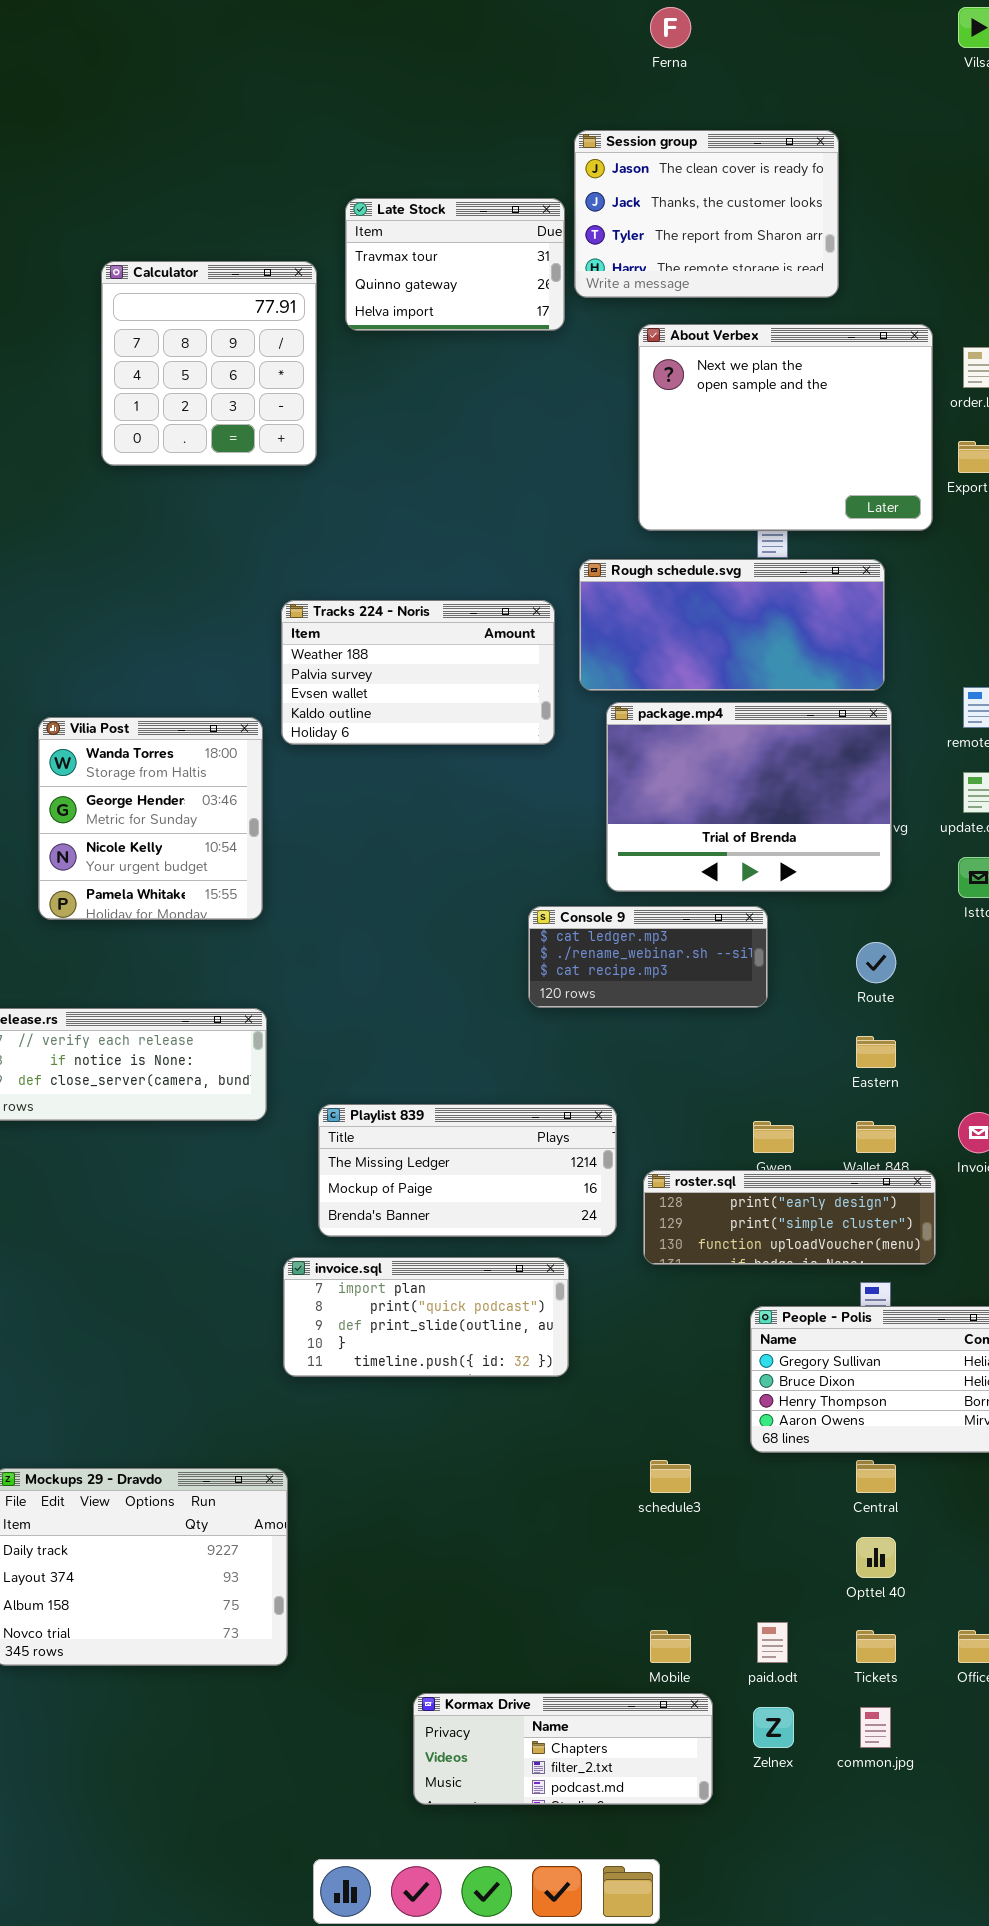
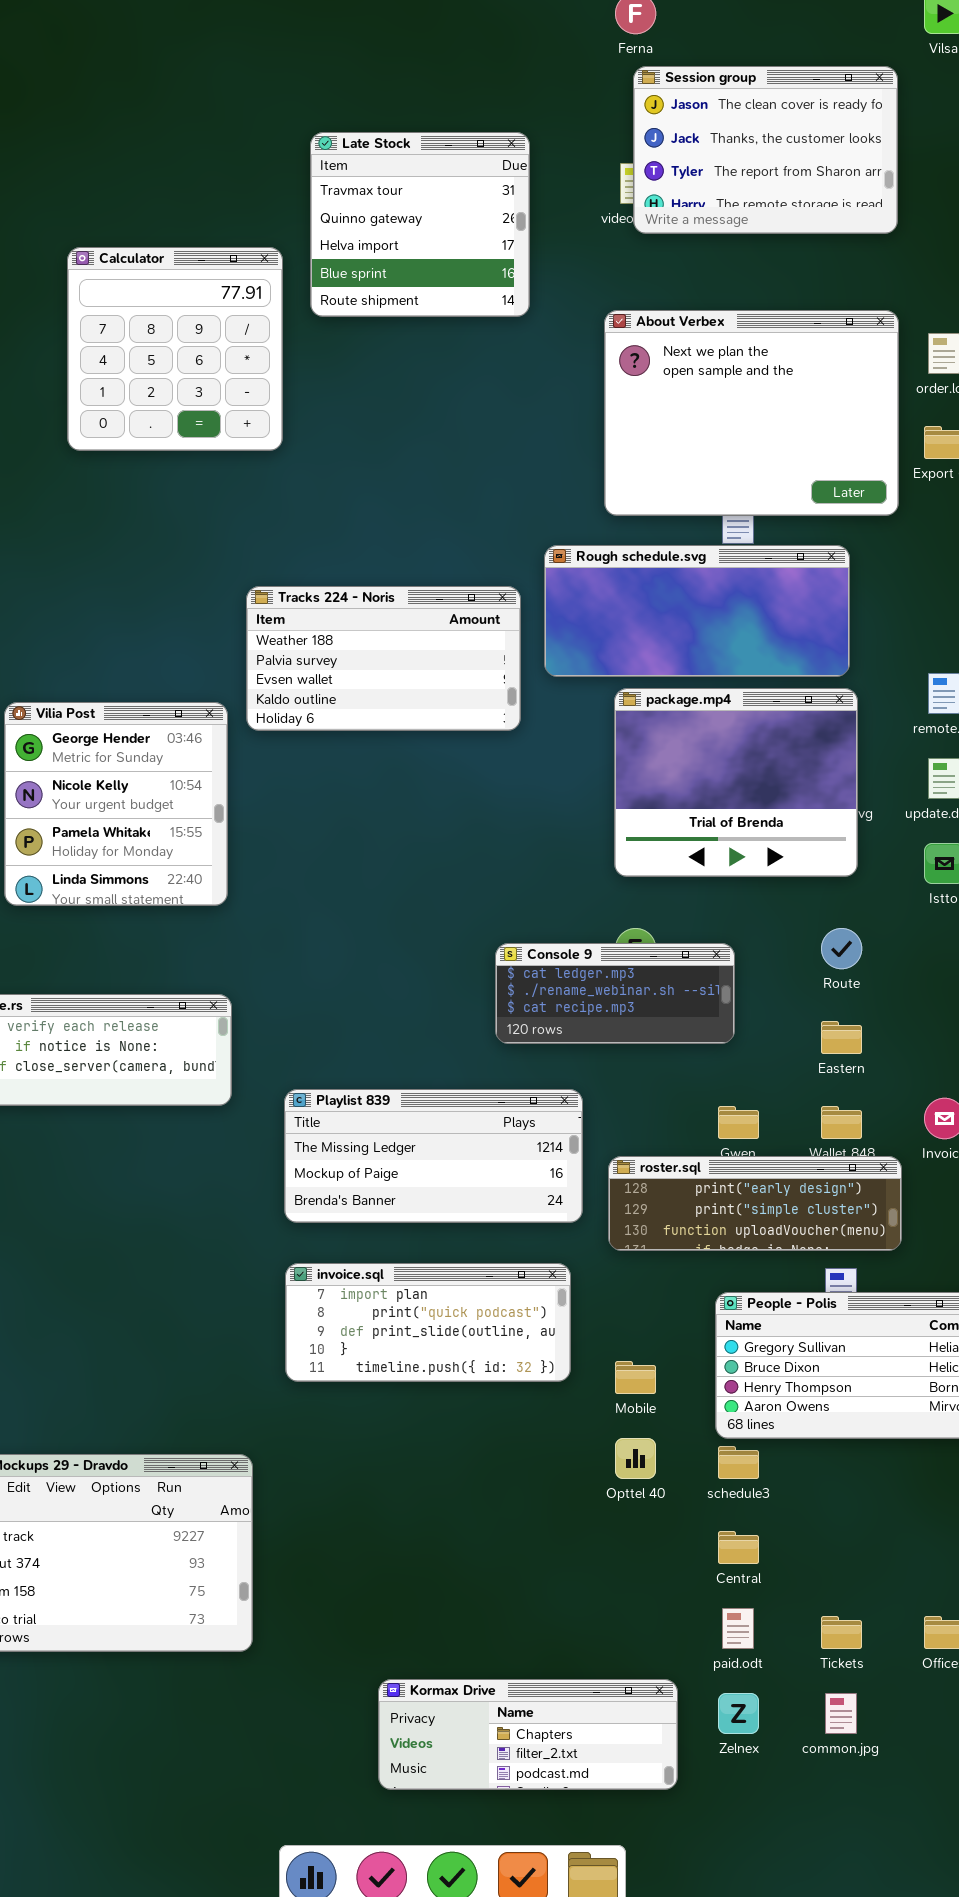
Session group: [574,130,839,298] -> [633,66,898,234], moved
Late Stock: [345,198,565,331] -> [310,132,530,317], resized
package.mp4: [606,702,892,892] -> [614,688,858,877], resized
Vilia Post: [38,717,263,920] -> [4,702,228,906], scrolled down 1 row
Console 9: [528,906,768,1008] -> [495,943,735,1044], moved
invoice.sql: [283,1257,569,1377] -> [285,1263,571,1382], moved
schedule3: [650,1460,691,1493] -> [718,1446,759,1479], moved
Central: [856,1460,896,1493] -> [718,1531,759,1564], moved
Opttel 40: [856,1537,896,1578] -> [615,1438,656,1479], moved
Mobile: [650,1630,691,1663] -> [615,1361,656,1394], moved

